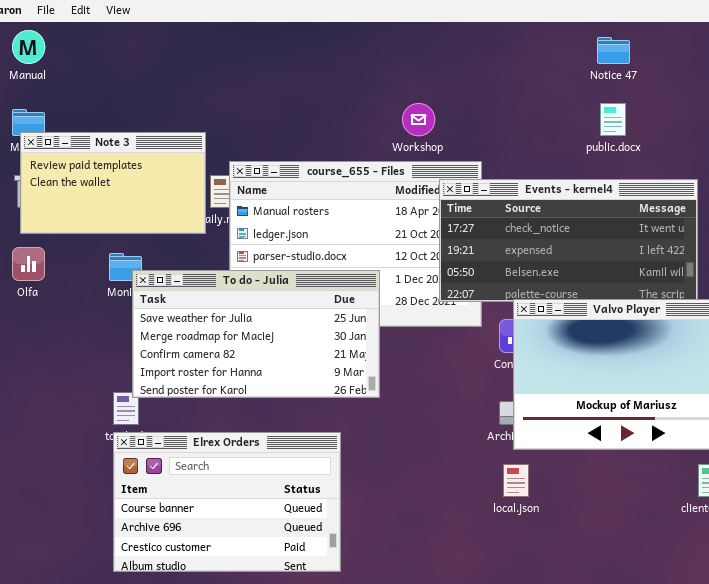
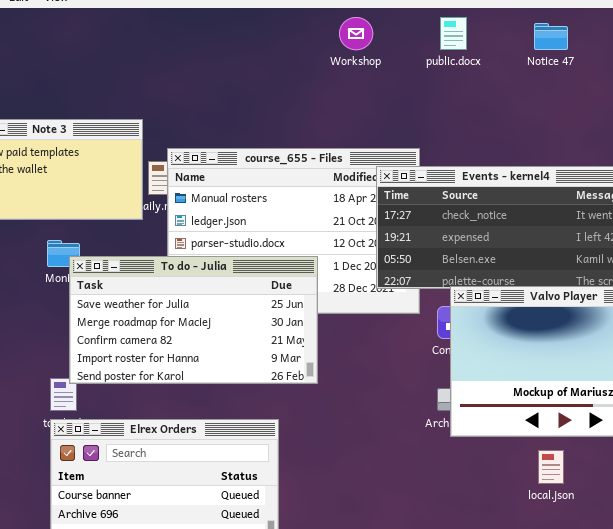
Workshop: [402,103,435,136] -> [339,17,373,50], moved
public.docx: [600,103,626,136] -> [440,17,467,50], moved
local.json: [503,464,529,497] -> [538,450,564,484], moved

